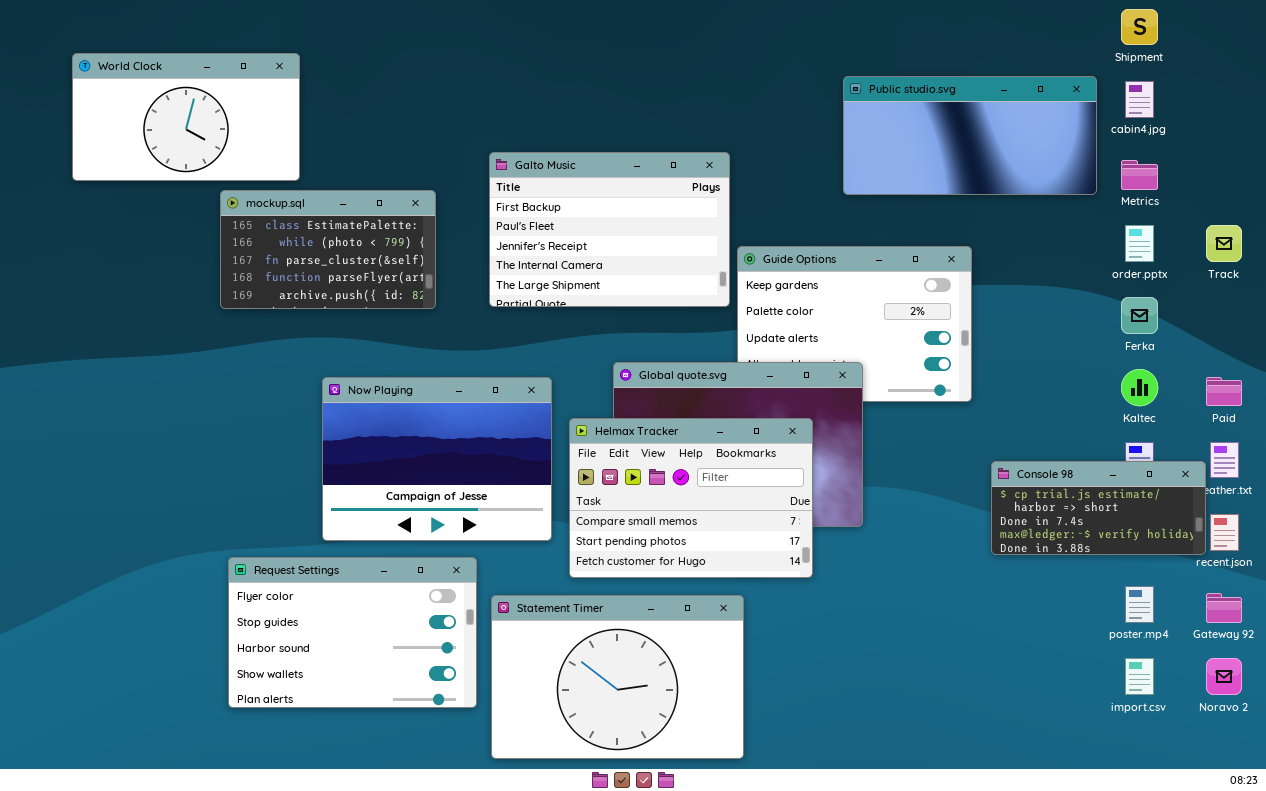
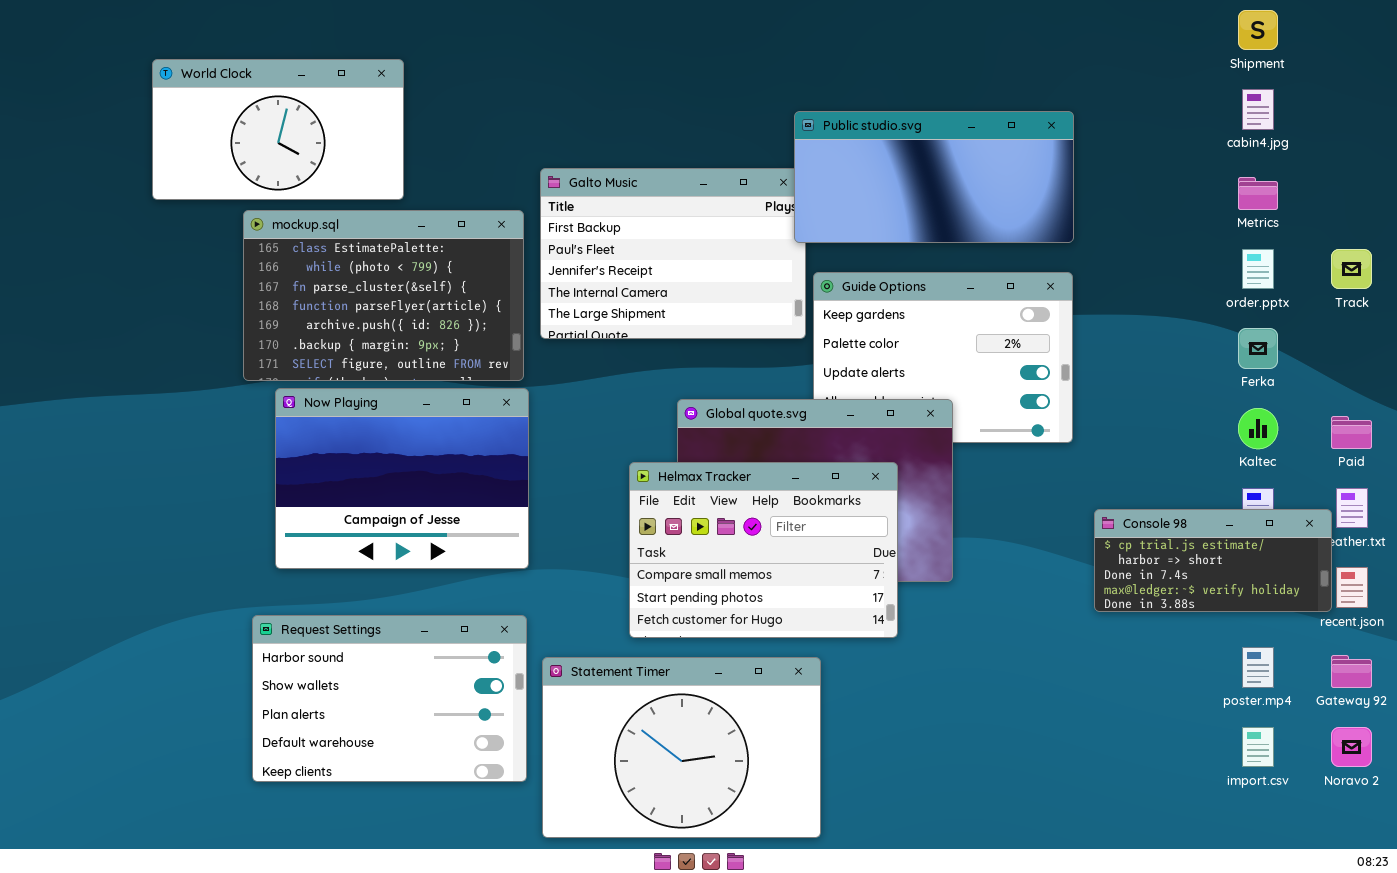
World Clock: [72,53,300,181] -> [152,59,404,200], moved
Public studio.svg: [843,76,1097,195] -> [794,111,1074,243], moved
mockup.sql: [220,190,436,309] -> [243,210,524,381], resized
Now Playing: [322,377,552,541] -> [275,388,529,569], moved
Request Settings: [228,557,477,708] -> [252,615,527,782], scrolled down 2 rows

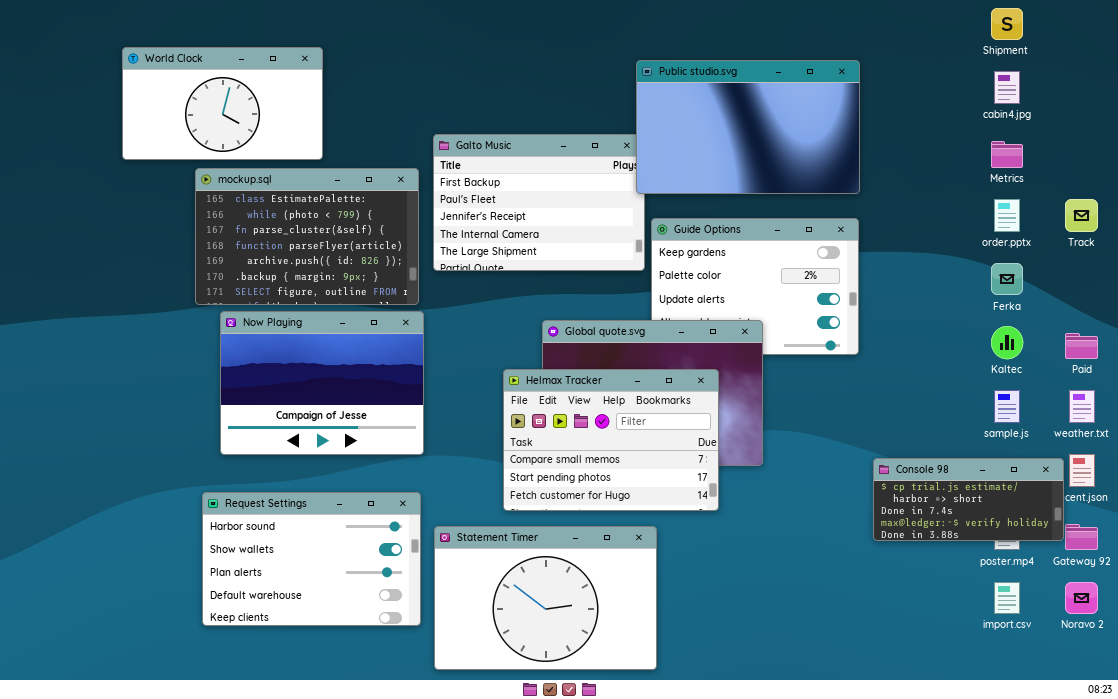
Public studio.svg: [794,111,1074,243] -> [636,60,860,194], resized
Console 98: [1094,509,1332,612] -> [873,458,1064,541], moved

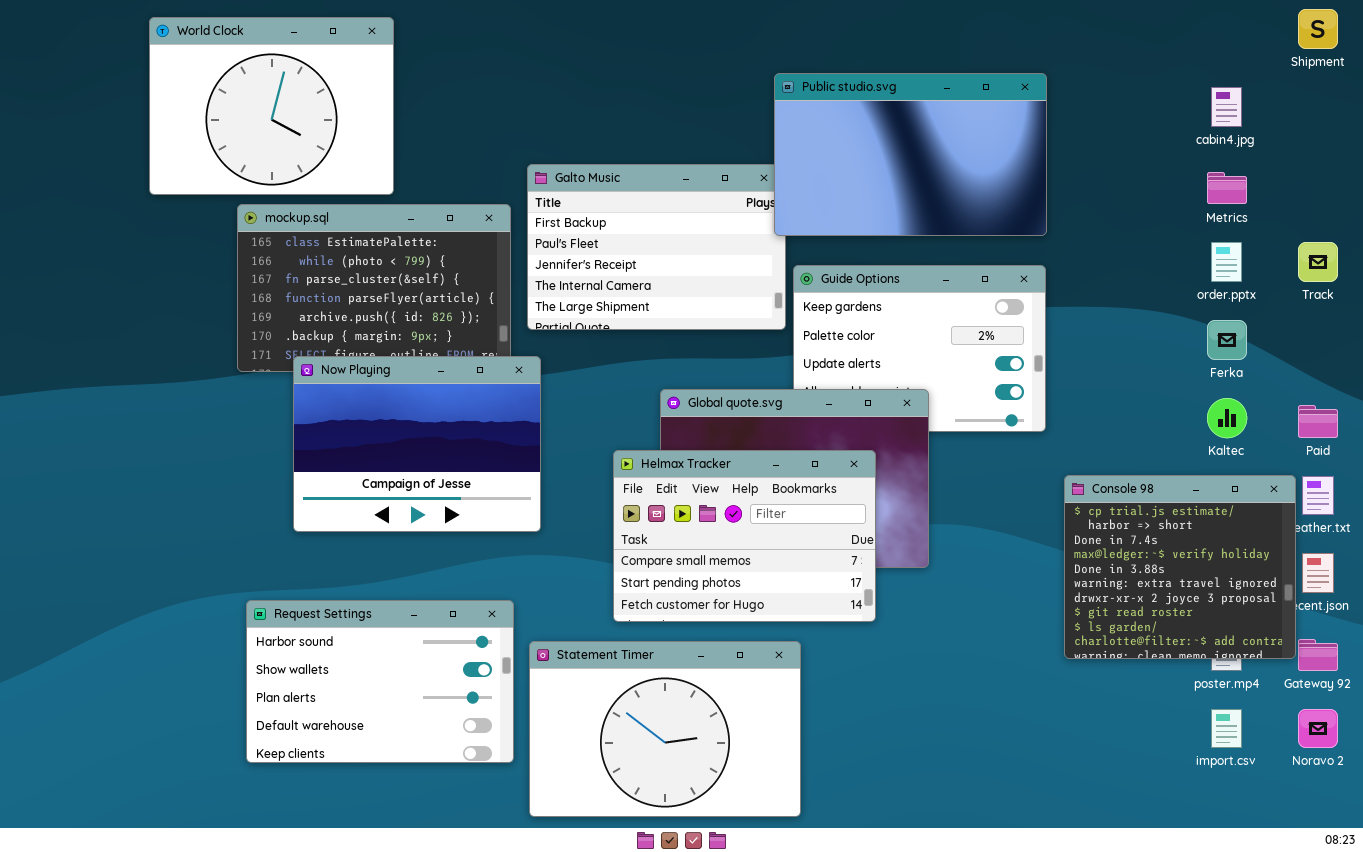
Shipment: [991,8,1023,40] -> [1298,9,1338,49], moved
World Clock: [122,47,323,160] -> [149,17,394,195], resized
Now Playing: [220,311,424,455] -> [293,356,541,532], moved
Console 98: [873,458,1064,541] -> [1064,475,1296,659], resized

